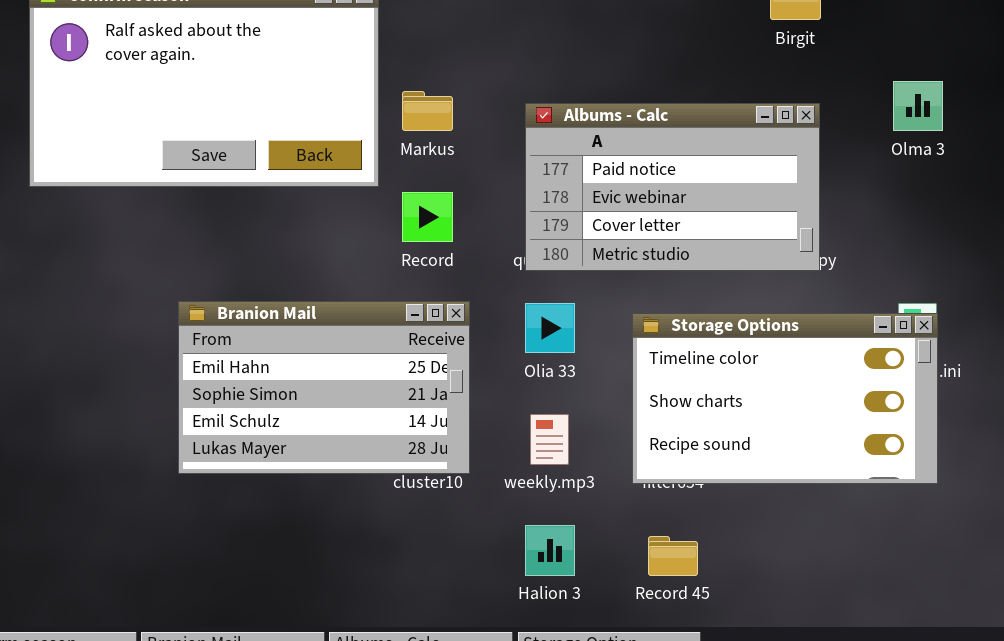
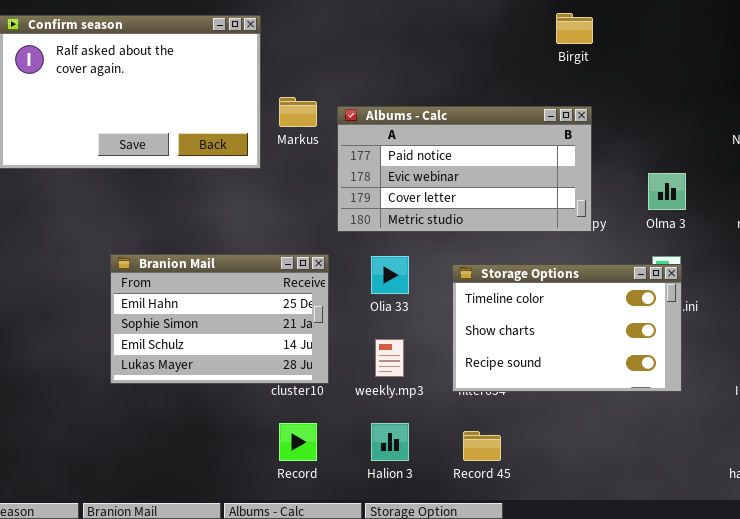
Olma 3: [893,81,943,131] -> [648,173,686,210], moved
Albums - Calc: [525,103,820,271] -> [337,106,592,232], resized
Record: [402,192,453,242] -> [279,423,317,461], moved

